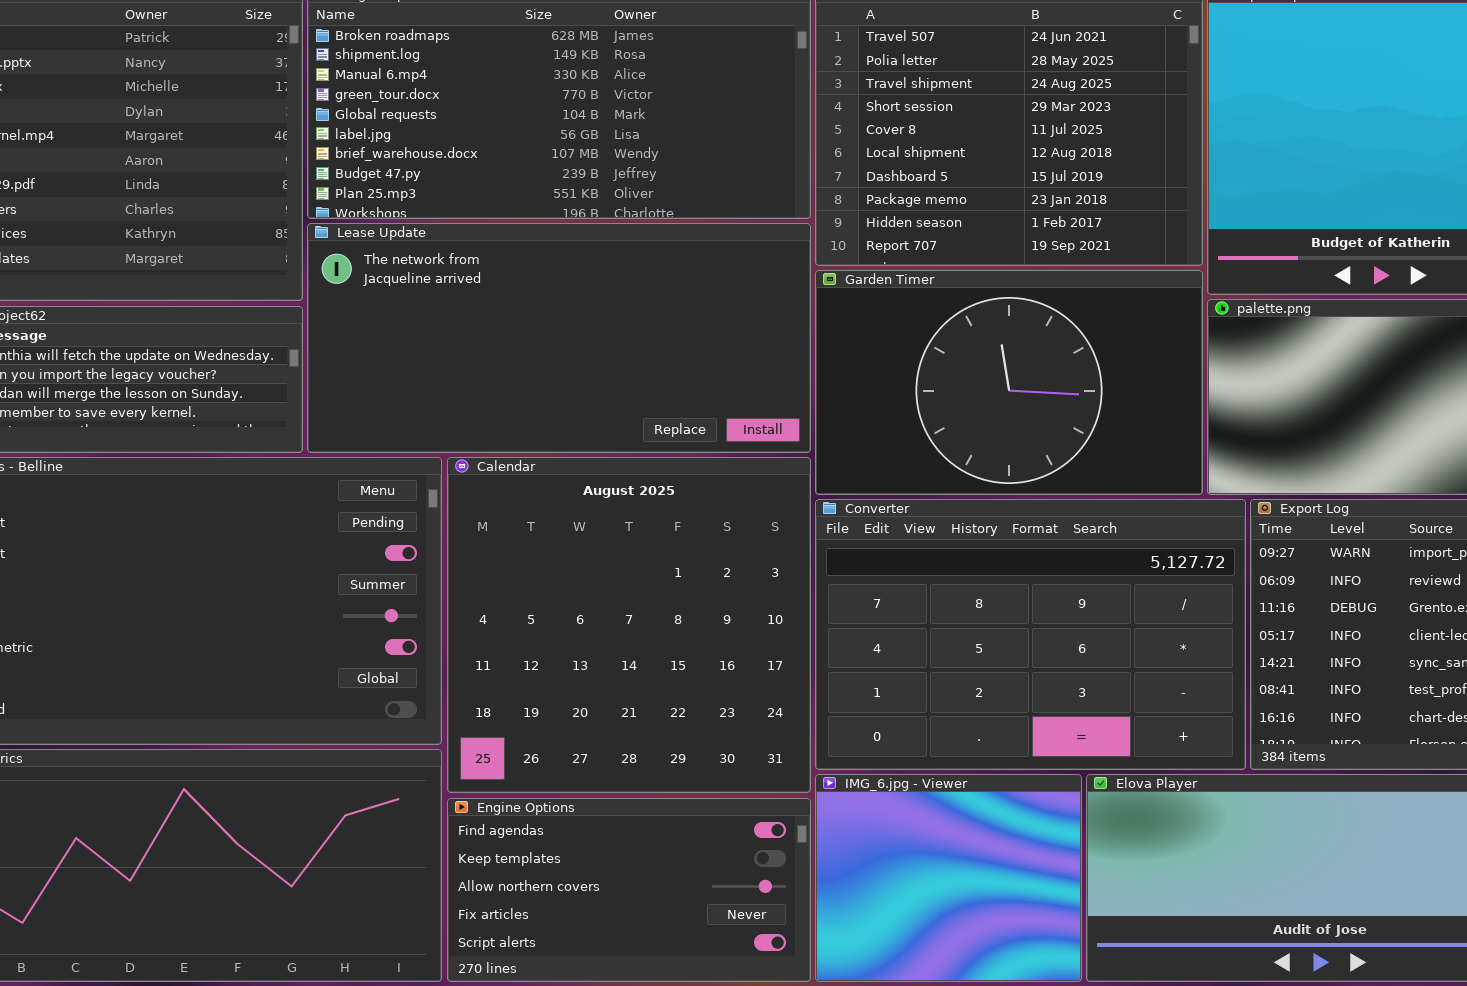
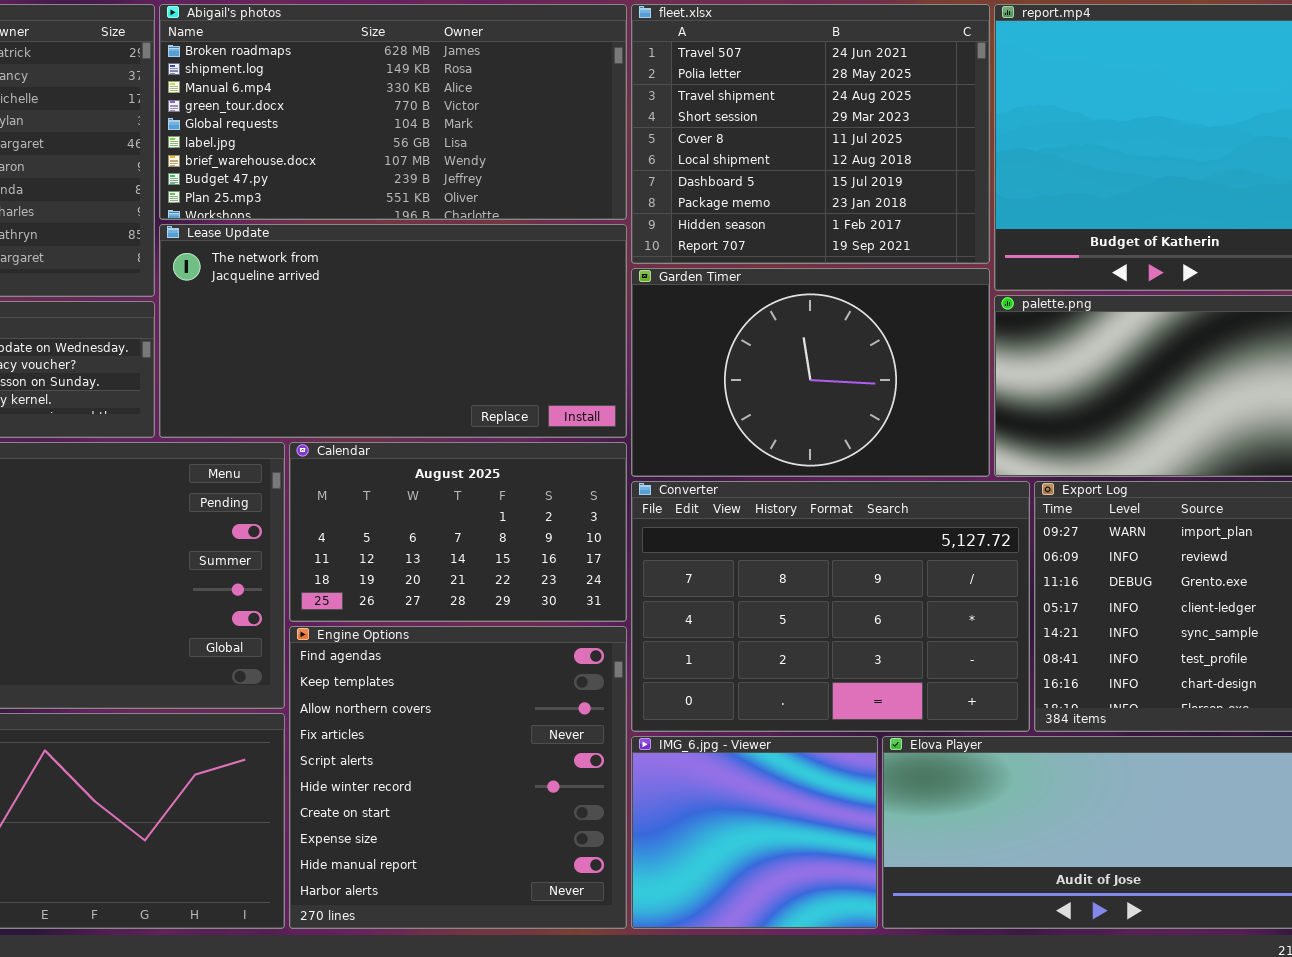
Calendar: [447,457,811,793] -> [289,442,627,622], resized
Engine Options: [447,798,811,982] -> [289,626,627,929], resized

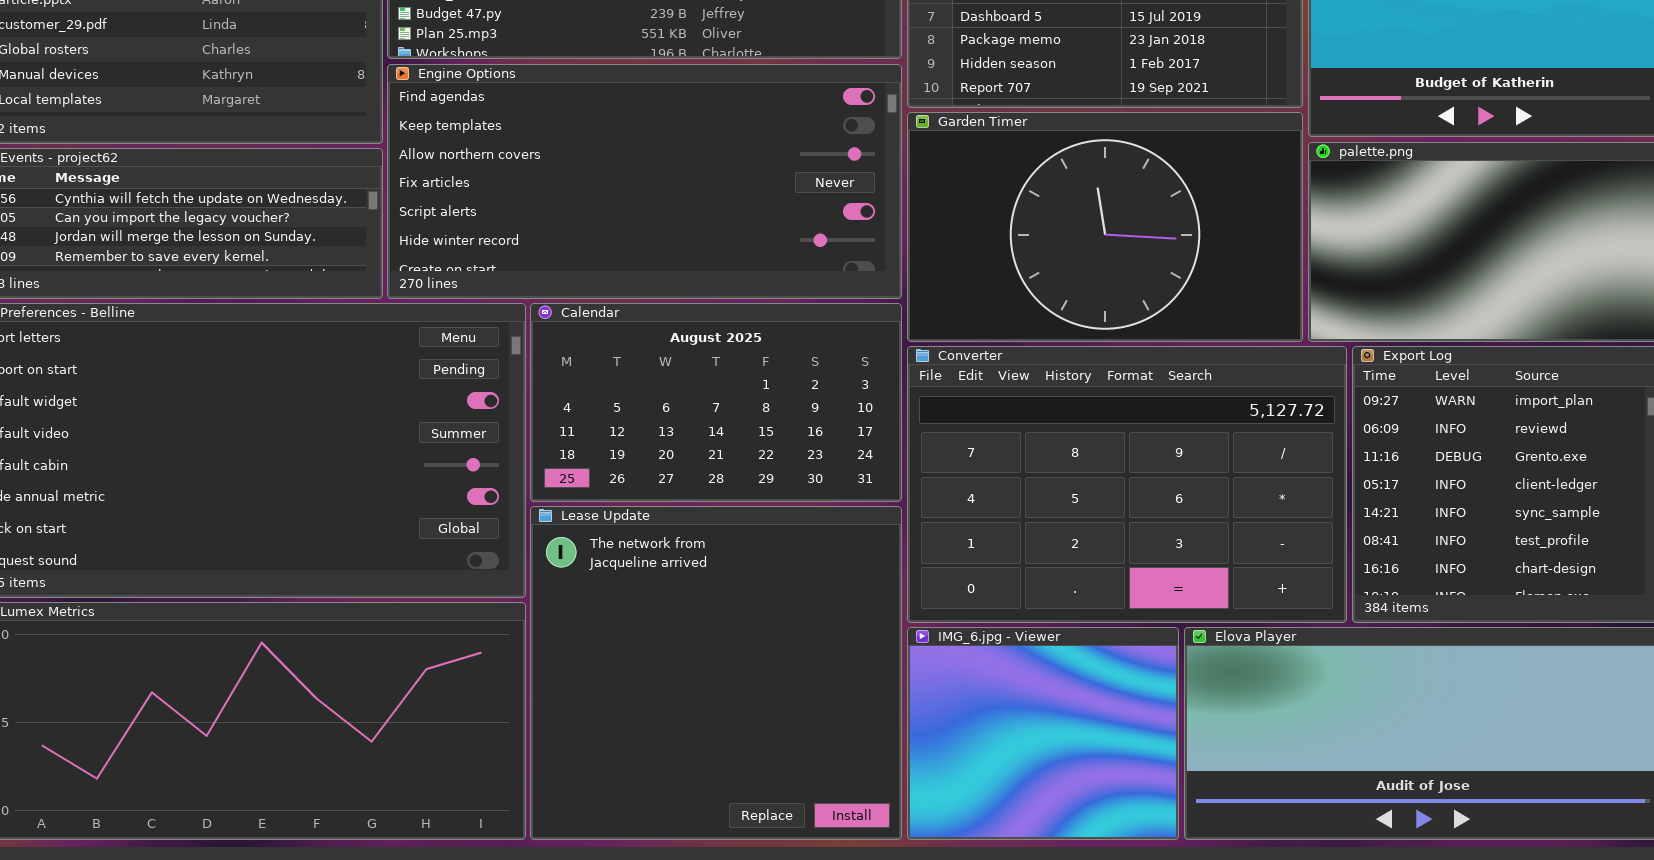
Lease Update: [159,224,627,438] -> [530,506,902,840], moved, resized
Engine Options: [289,626,627,929] -> [387,64,902,299], moved, resized

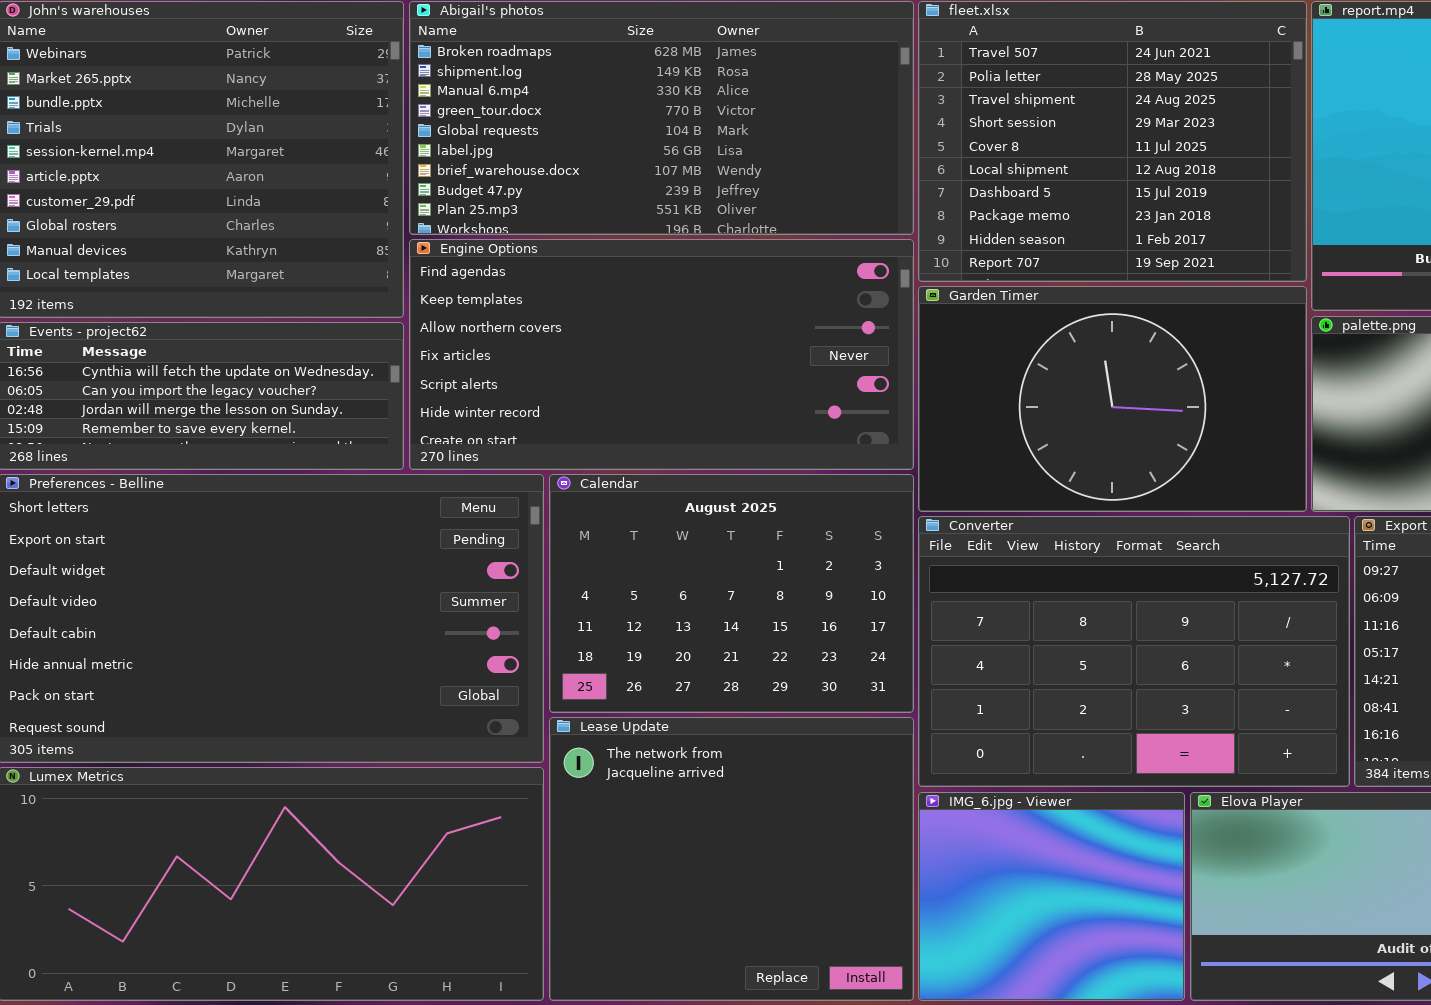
Calendar: [530,303,902,502] -> [549,474,914,713], resized
Lease Update: [530,506,902,840] -> [549,717,914,1001], resized

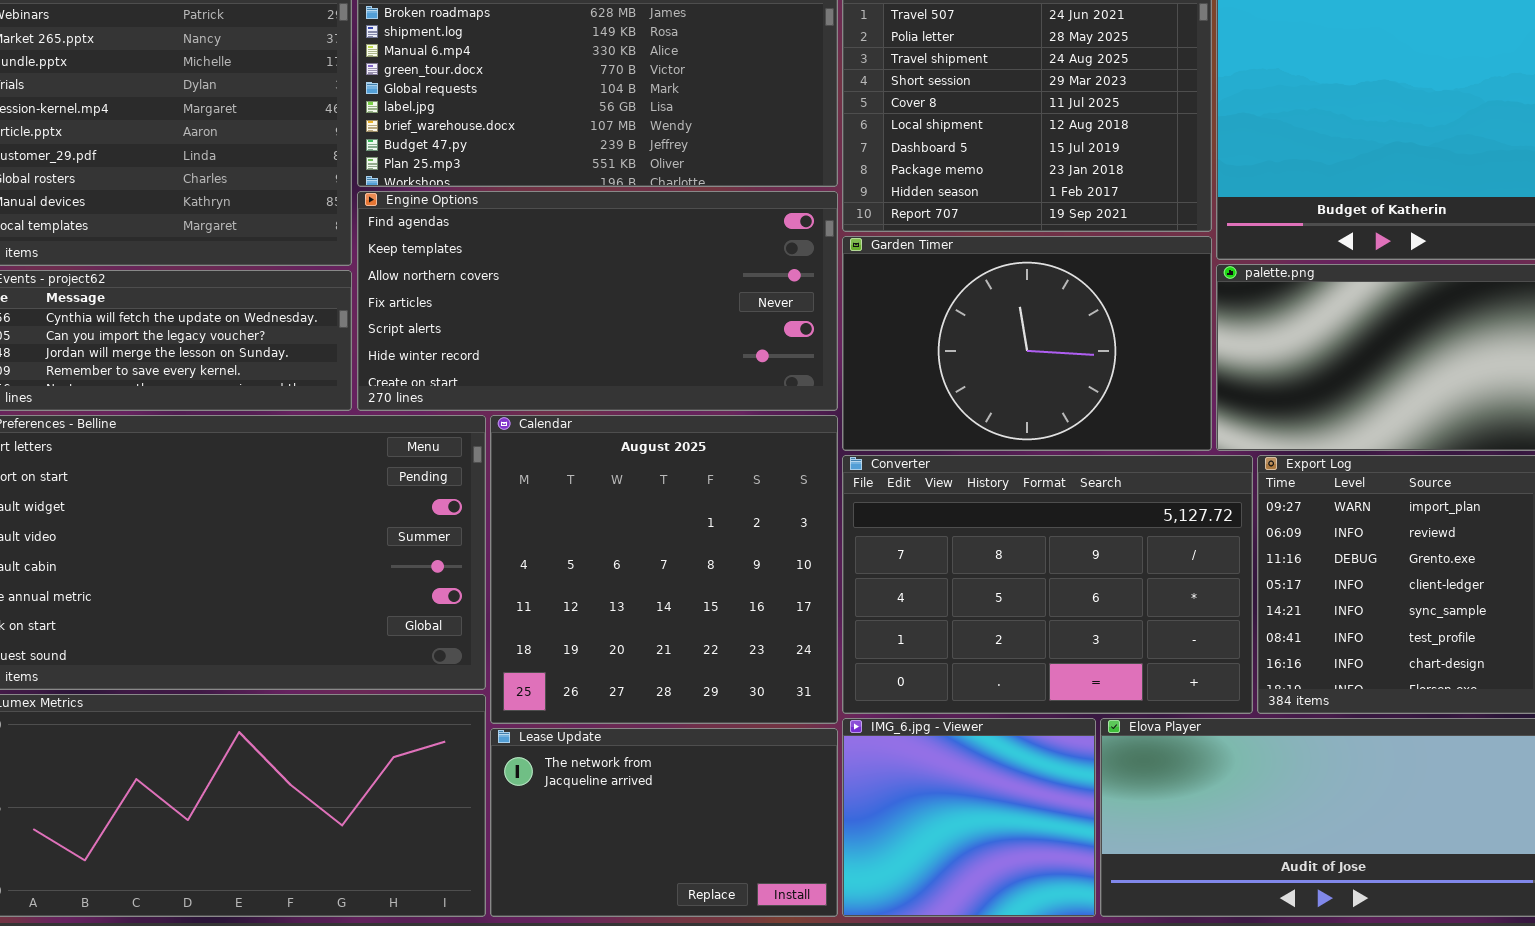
Calendar: [549,474,914,713] -> [490,415,838,724], resized
Lease Update: [549,717,914,1001] -> [490,728,838,917], resized

